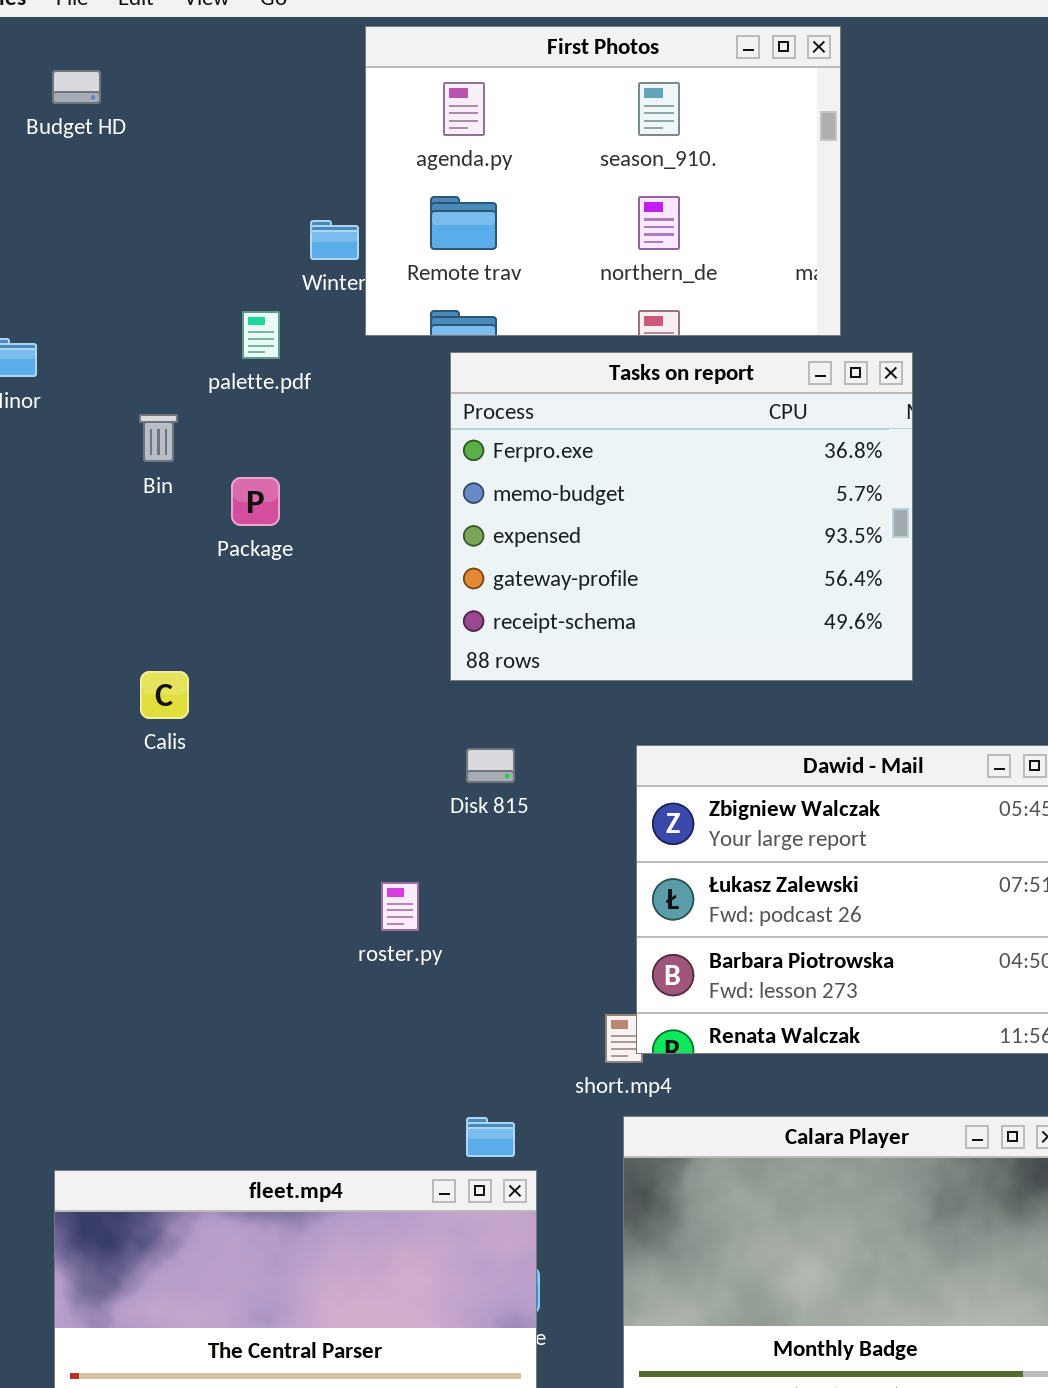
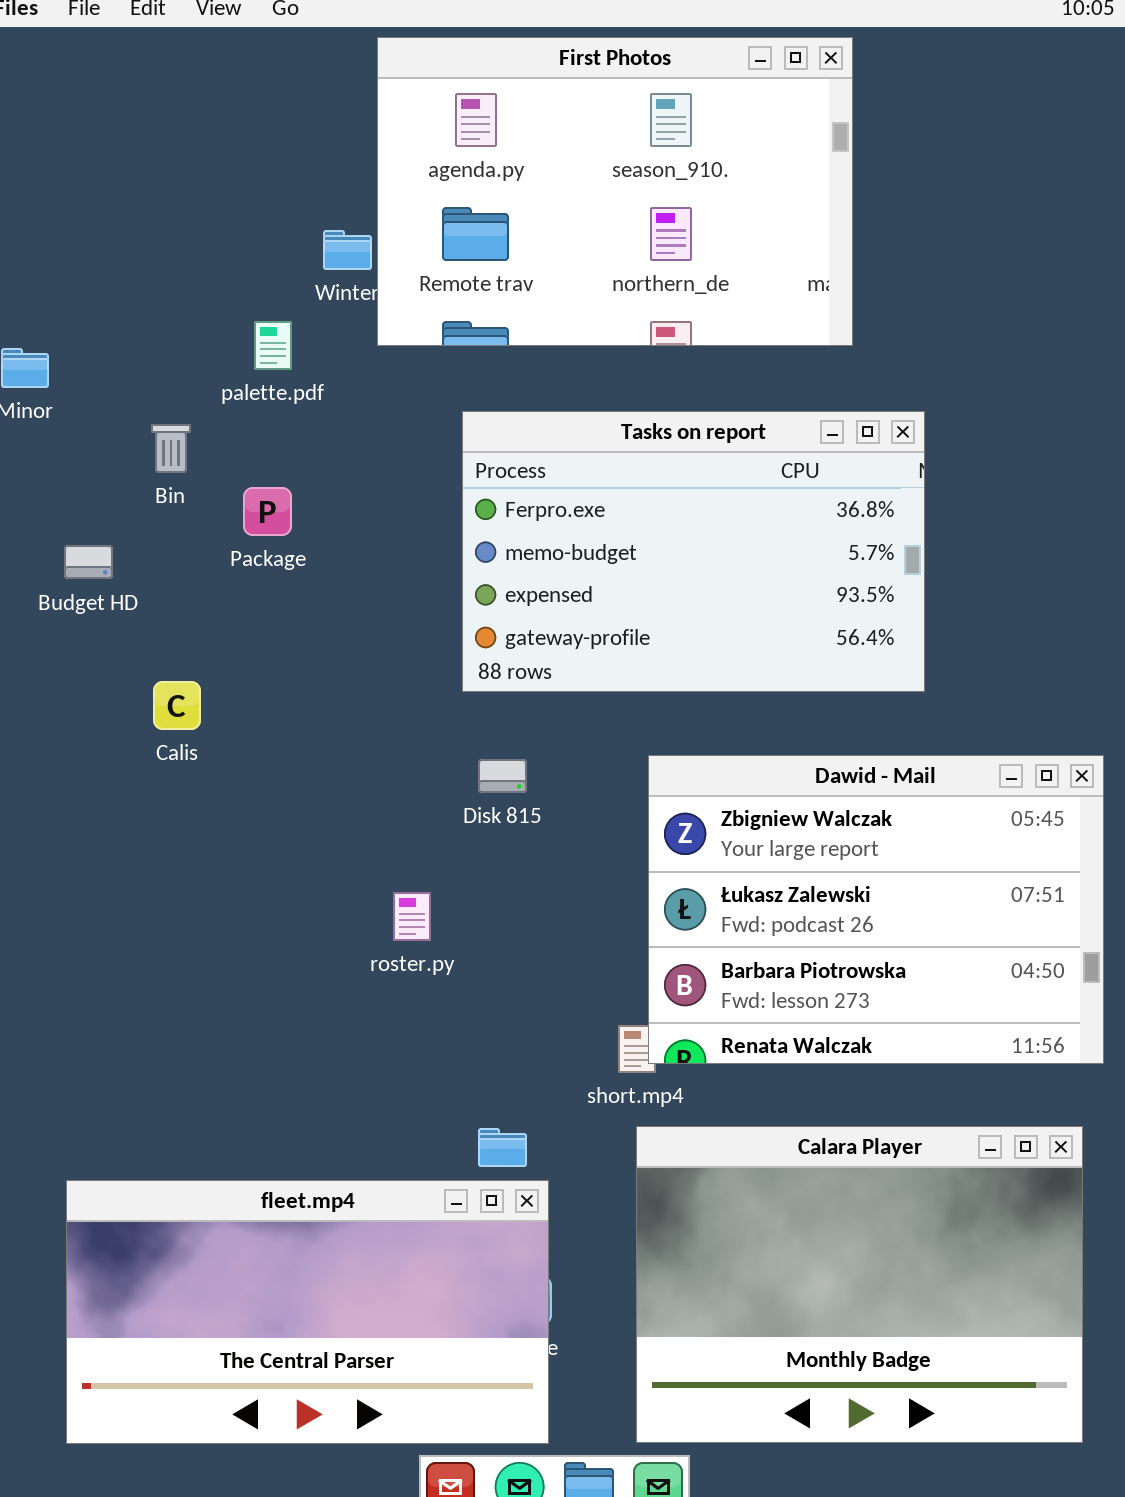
Budget HD: [52,70,101,104] -> [64,545,113,579], moved
Tasks on report: [450,352,913,681] -> [462,411,925,692], resized

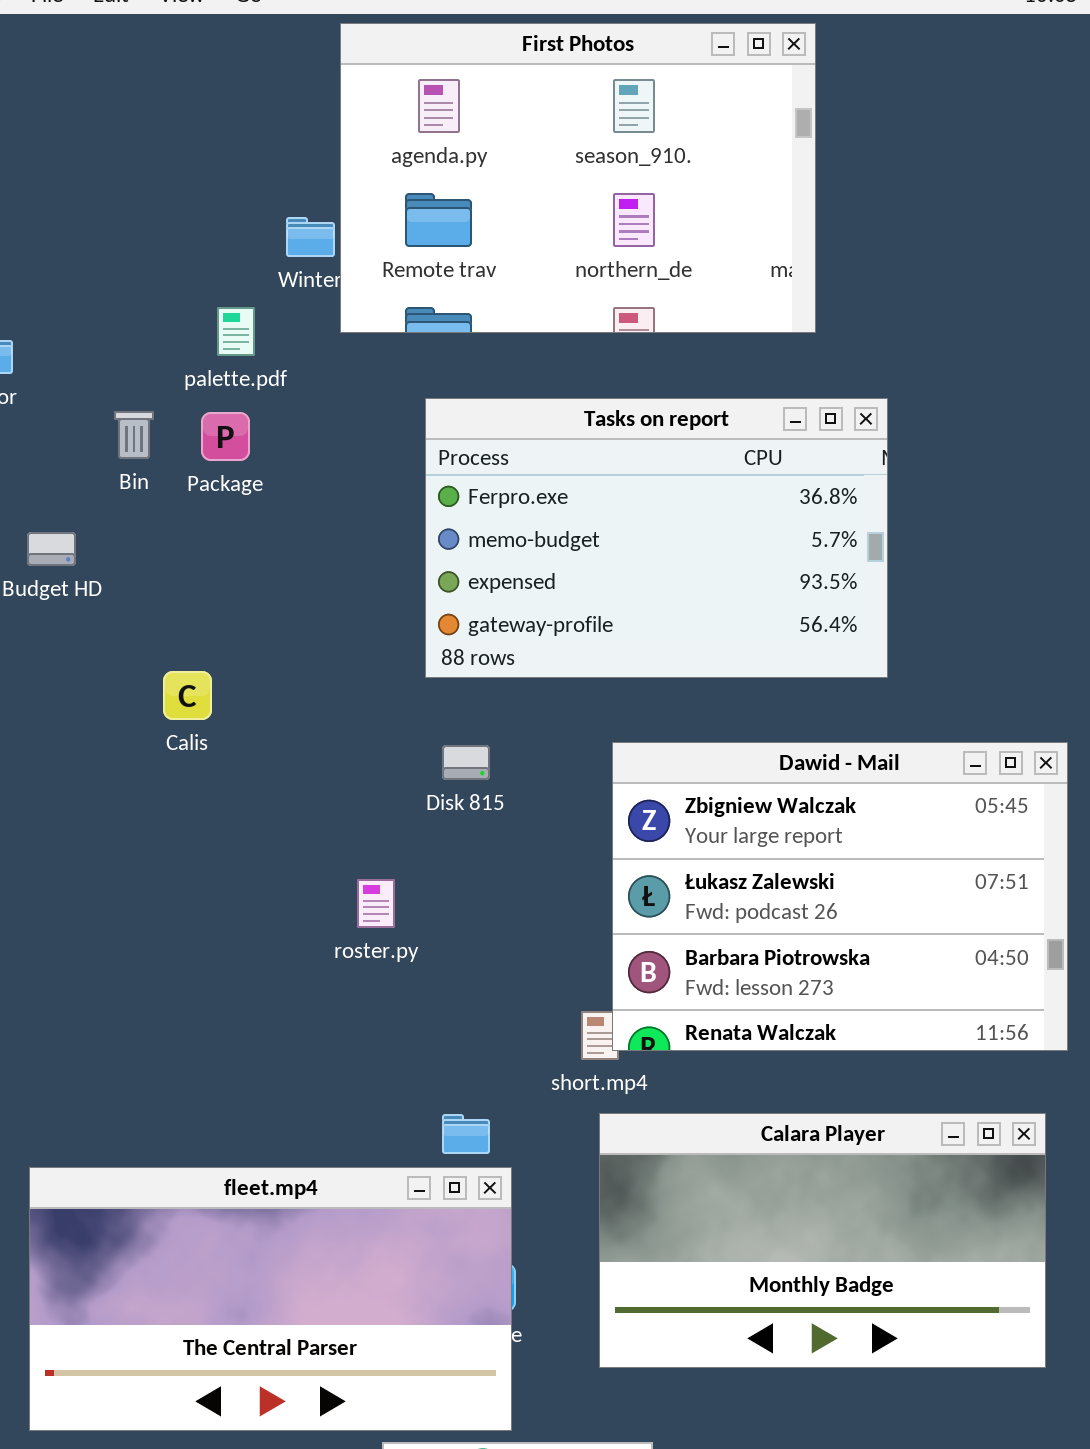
Package: [243,487,292,536] -> [201,412,250,461], moved
Calis: [153,681,201,730] -> [163,671,212,720], moved
Calara Player: [636,1126,1083,1443] -> [599,1113,1046,1368], resized

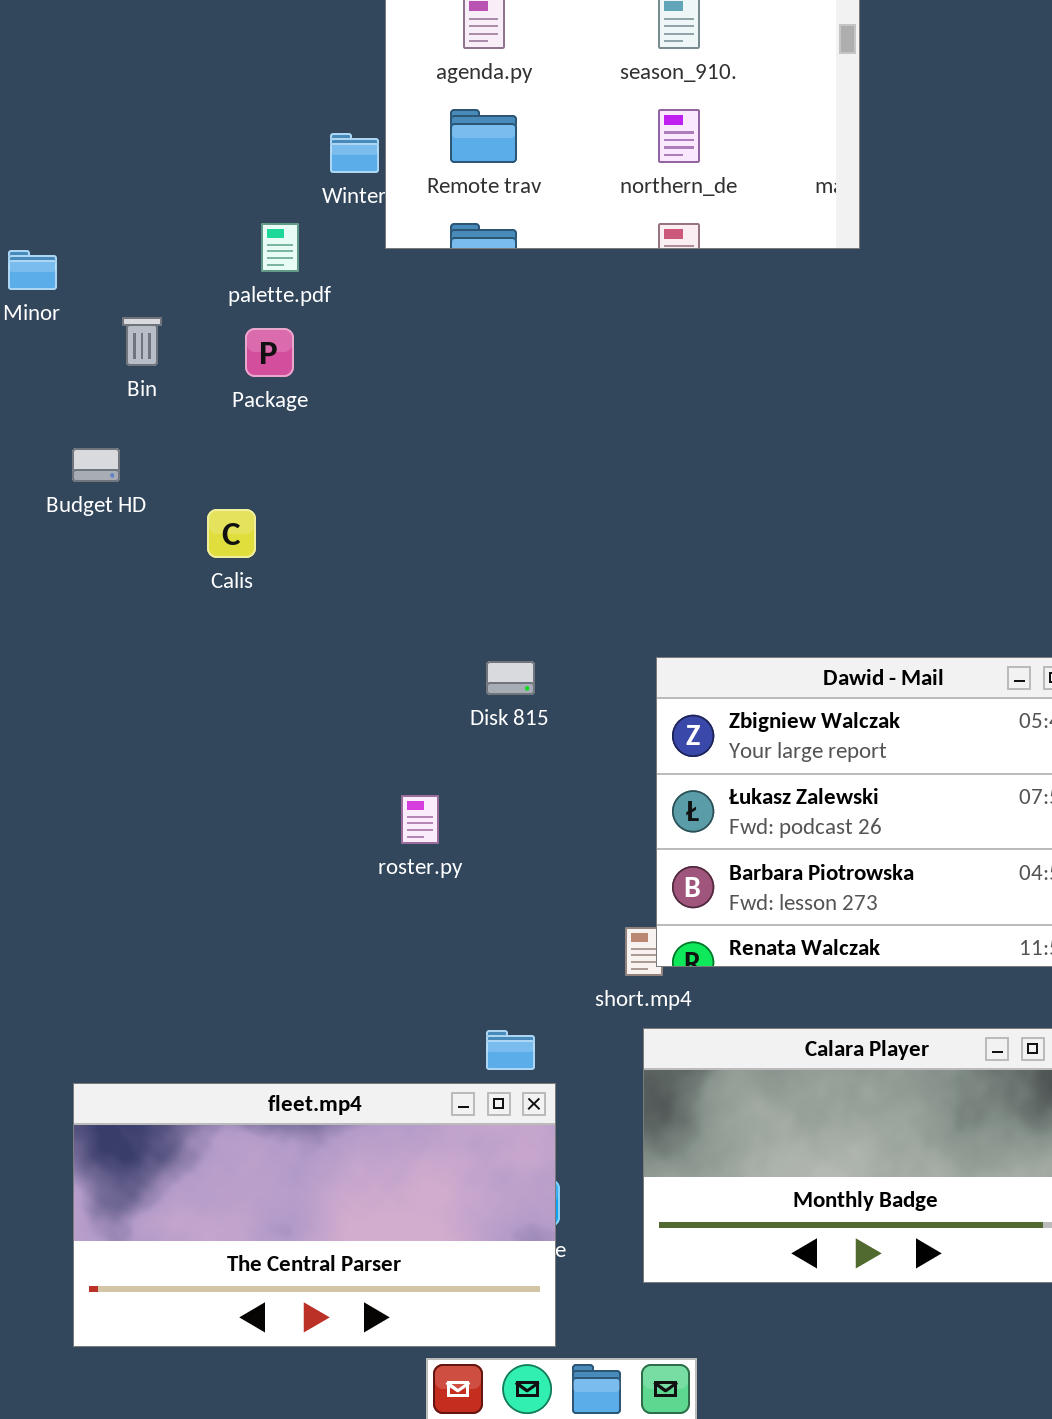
Tasks on report: [425,398,888,678] -> none, closed
Bin: [114,411,154,459] -> [122,317,162,366], moved
Calis: [163,671,212,720] -> [207,509,256,558], moved

